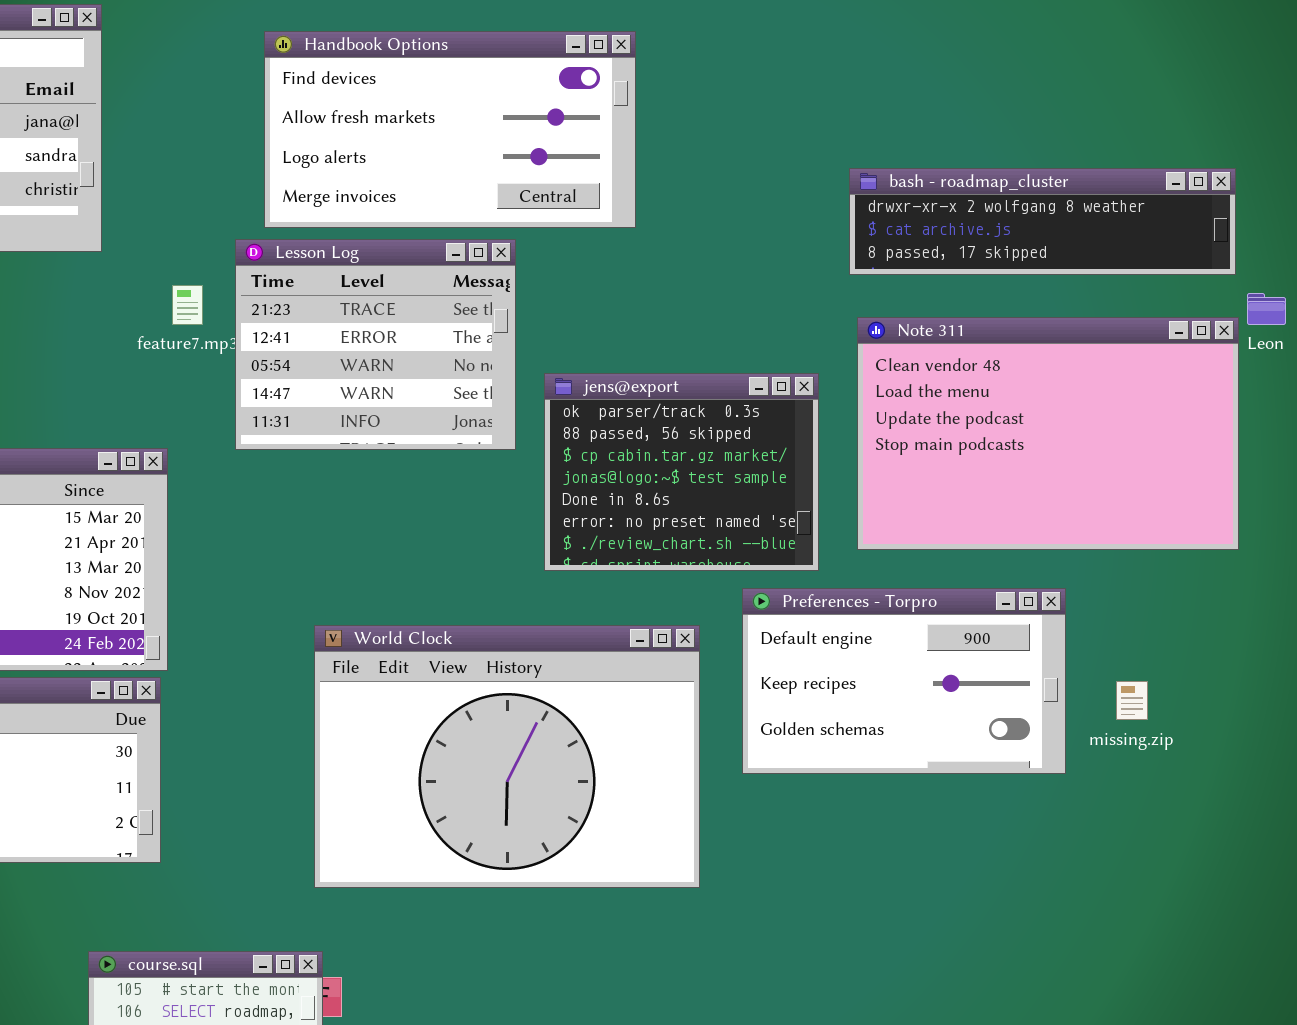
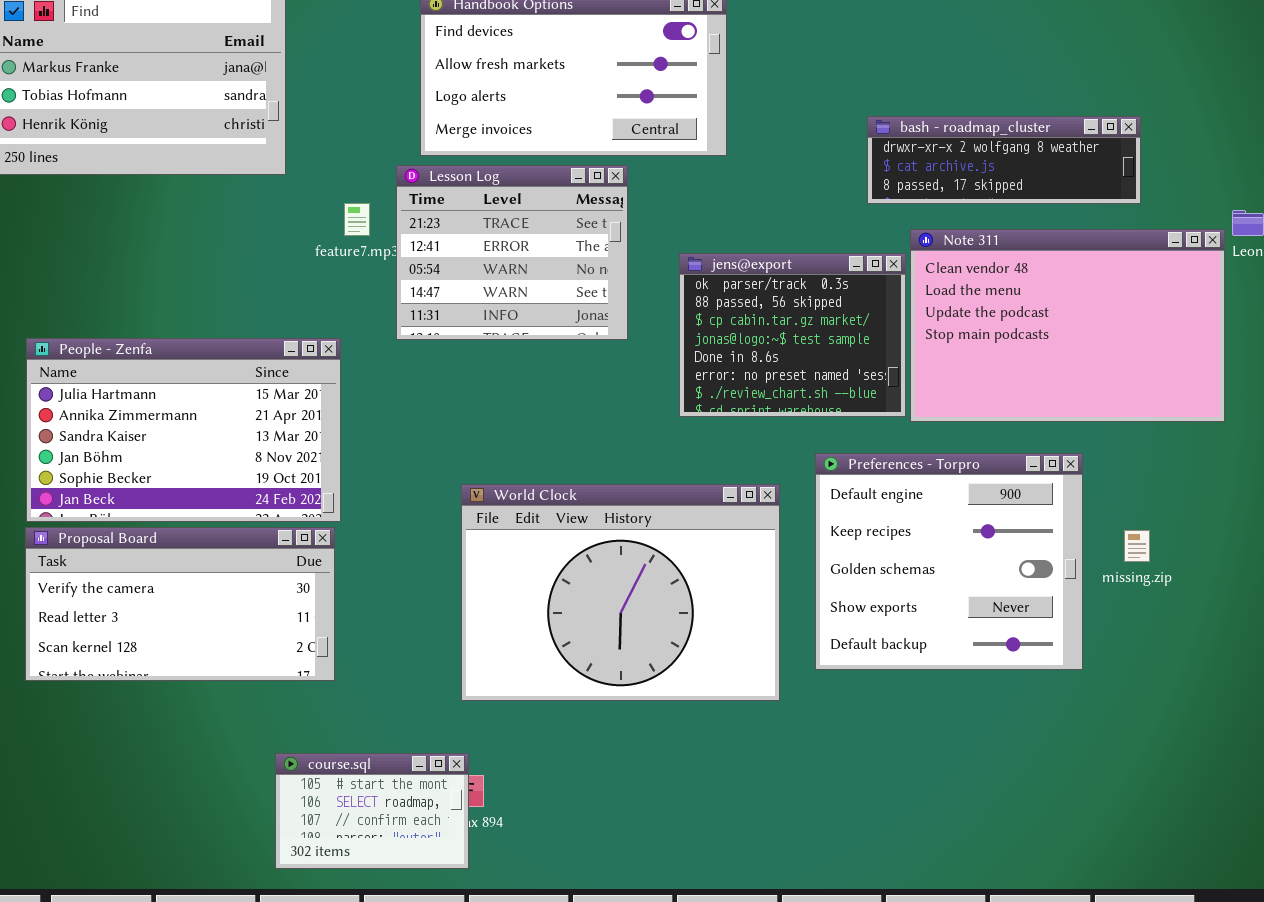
bash - roadmap_cluster: [849,168,1236,275] -> [867,116,1141,204], moved, resized
jens@export: [544,373,819,571] -> [679,253,906,417], moved
Preferences - Torpro: [742,588,1066,774] -> [815,453,1083,670], resized

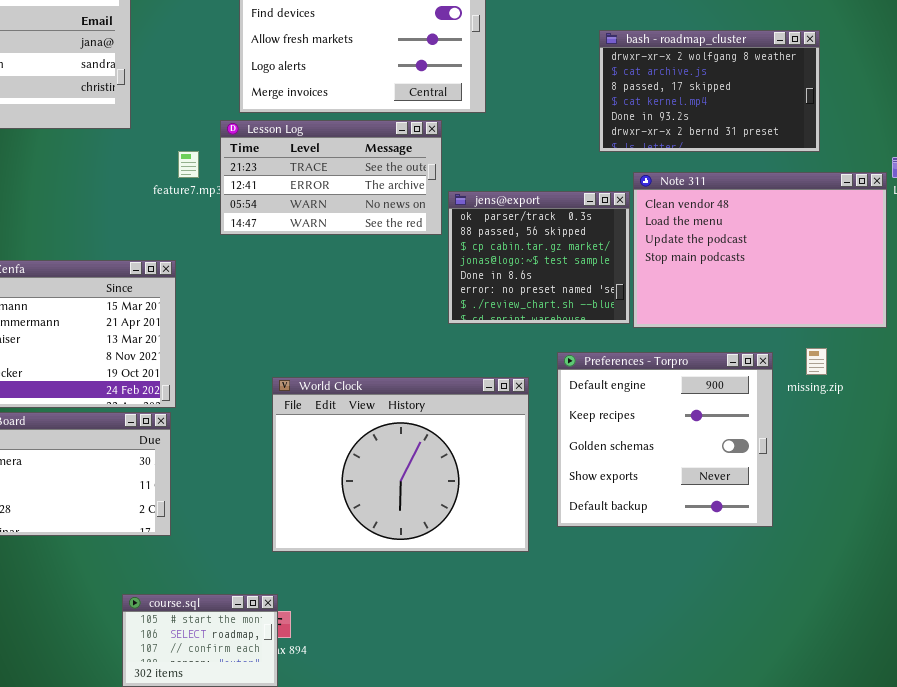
bash - roadmap_cluster: [867,116,1141,204] -> [599,30,820,152], resized
Lesson Log: [396,165,628,340] -> [220,120,442,235], resized
missing.zip: [1124,530,1150,562] -> [806,348,827,375], moved

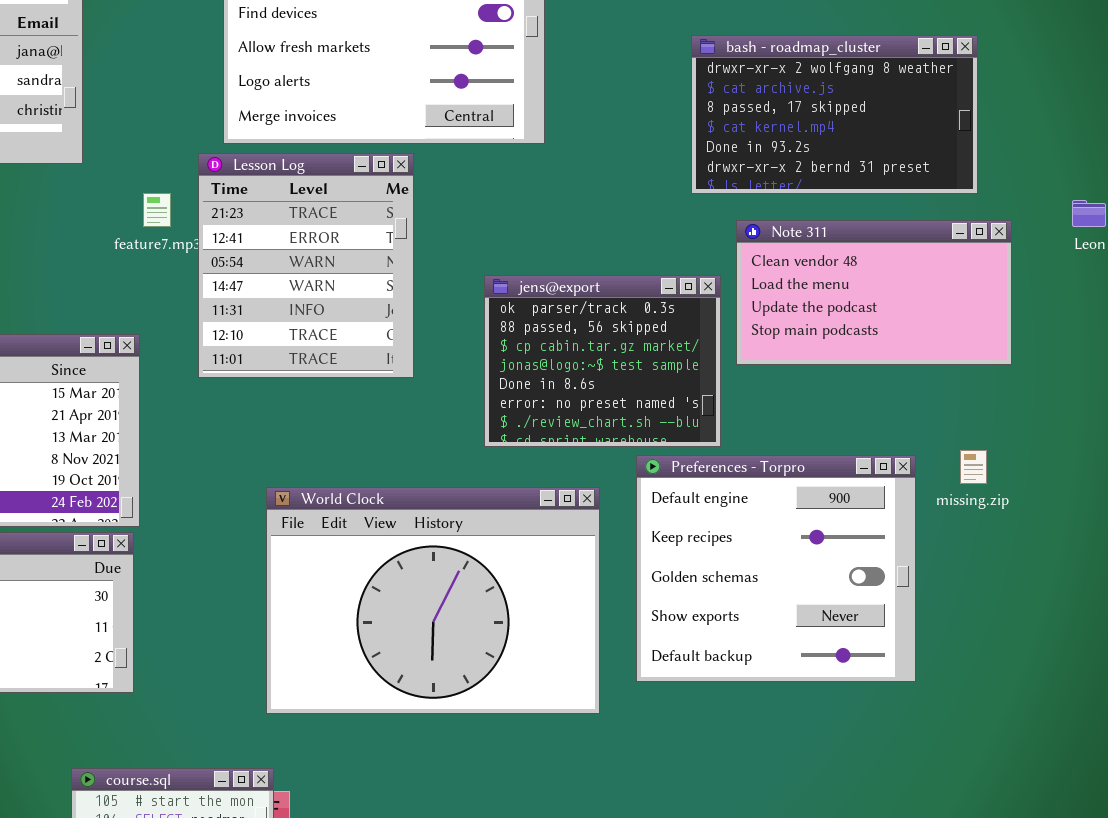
Lesson Log: [220,120,442,235] -> [198,153,414,378], resized
Note 311: [633,172,887,328] -> [736,220,1012,365], resized
jens@export: [448,191,630,324] -> [484,275,721,447], moved

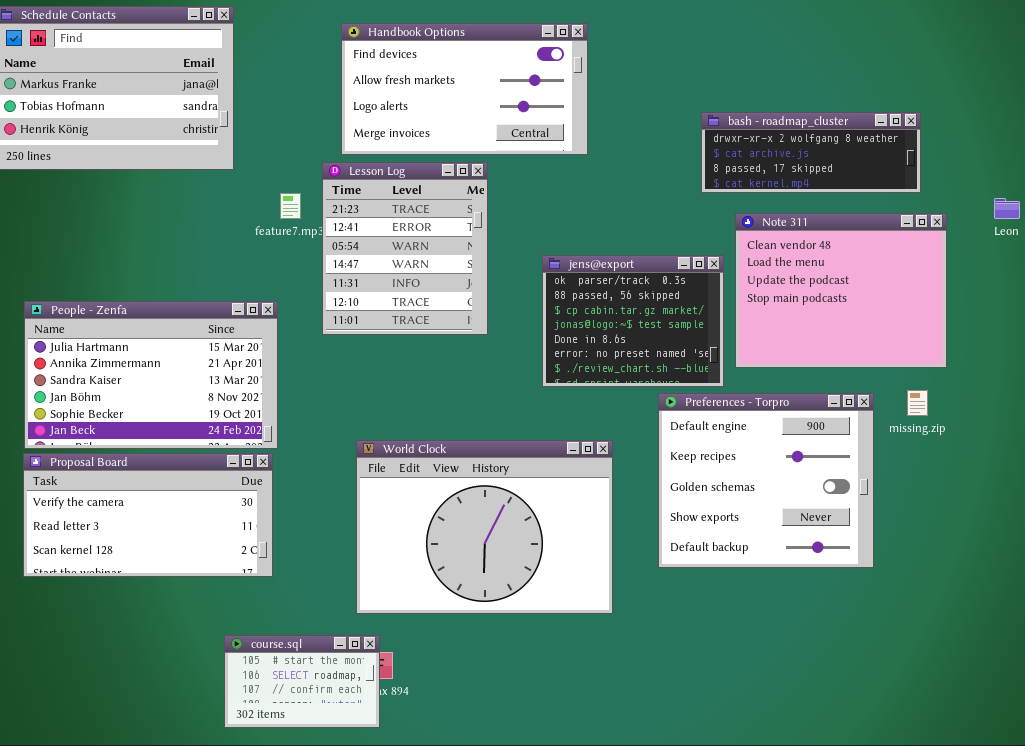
bash - roadmap_cluster: [691,35,978,194] -> [701,112,921,193], resized
Note 311: [736,220,1012,365] -> [735,213,947,368], resized
World Clock: [266,487,600,714] -> [356,440,613,614], moved

